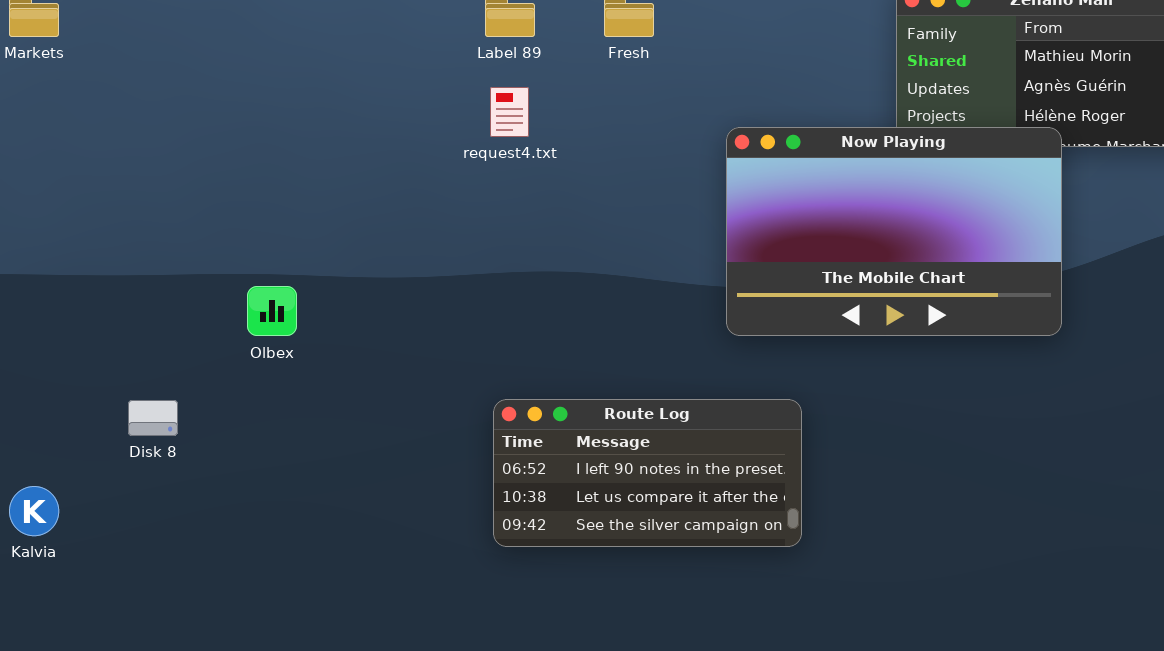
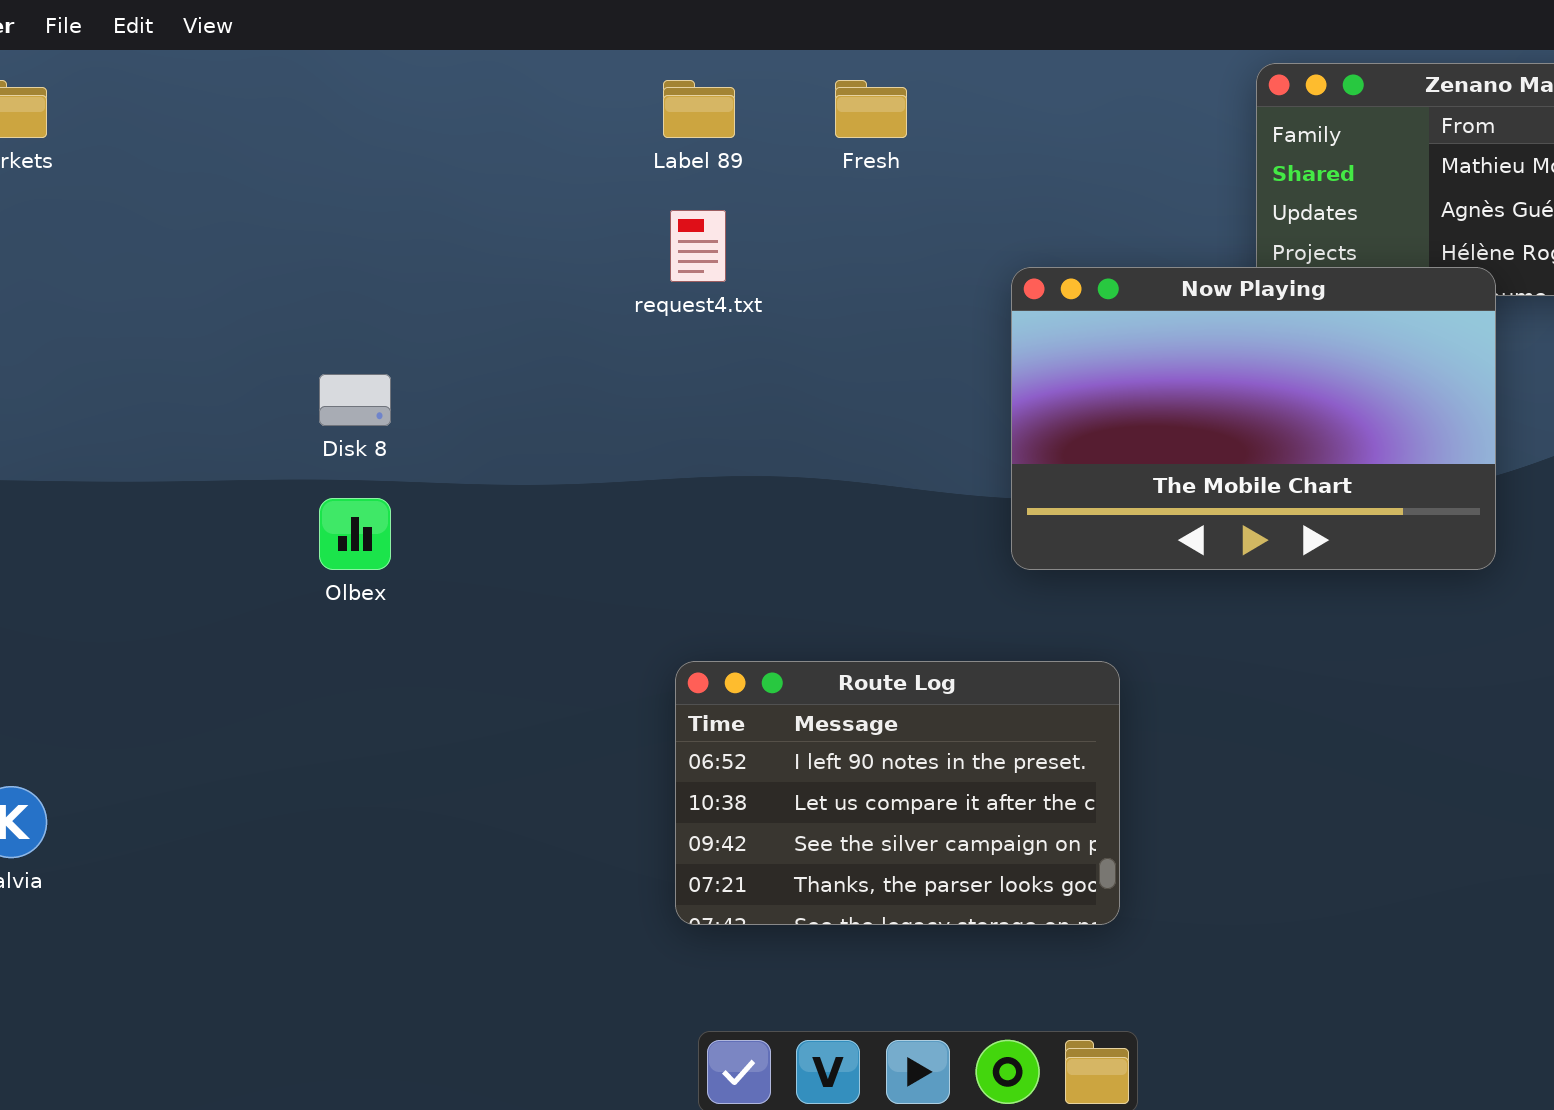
Route Log: [493,399,802,547] -> [675,661,1120,925], resized
Disk 8: [128,400,178,436] -> [319,374,391,426], moved

